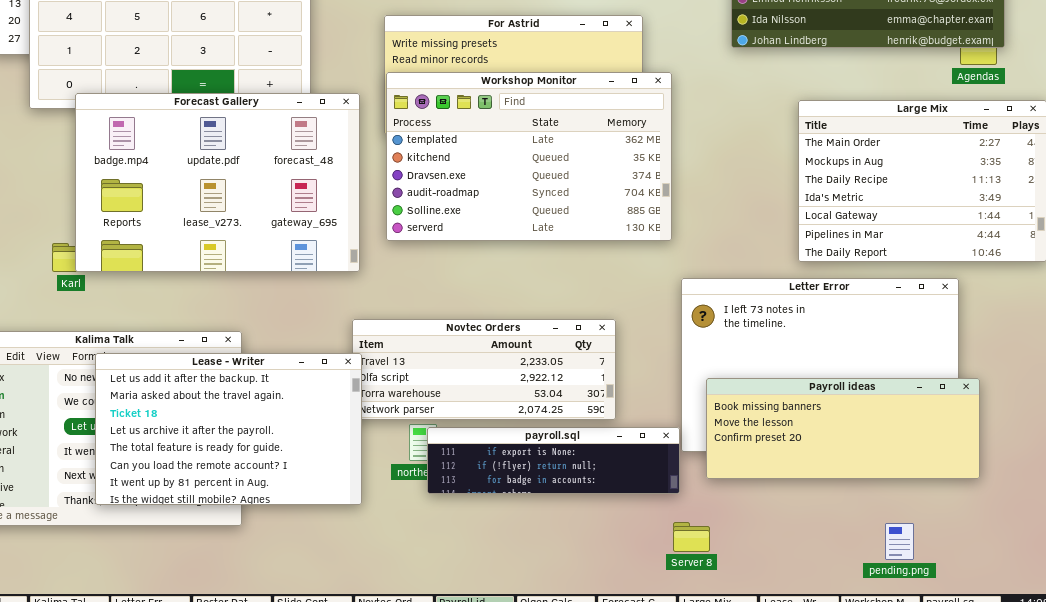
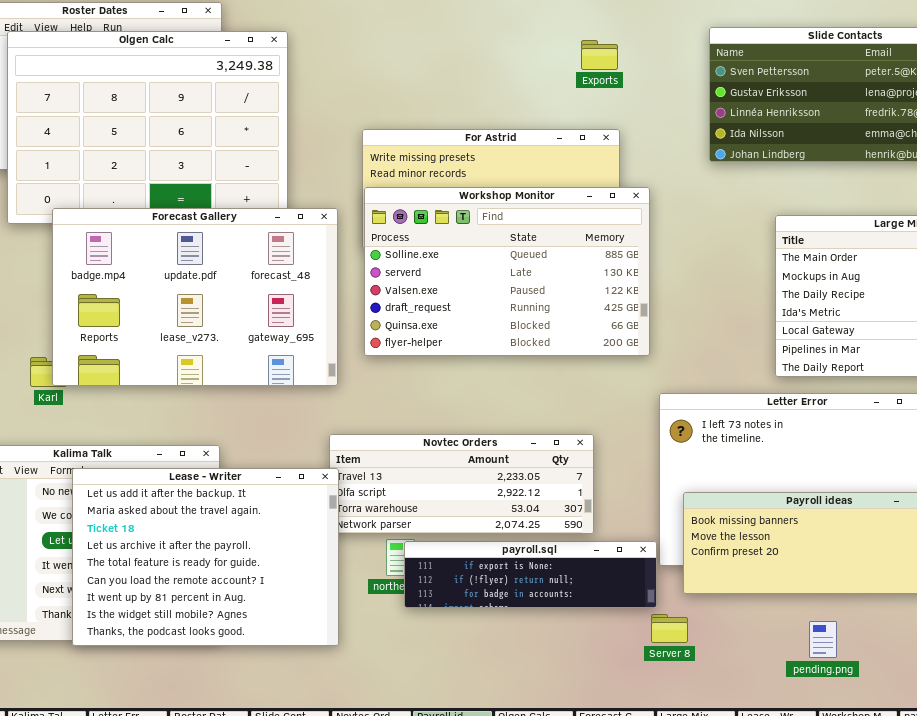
Workshop Monitor: [386,72,672,241] -> [364,187,650,356], scrolled down 4 rows
Lease - Writer: [95,353,362,505] -> [72,468,339,646], resized
Server 8: [673,522,710,552] -> [651,614,688,643], moved
pending.png: [885,523,914,560] -> [809,621,837,658], moved

